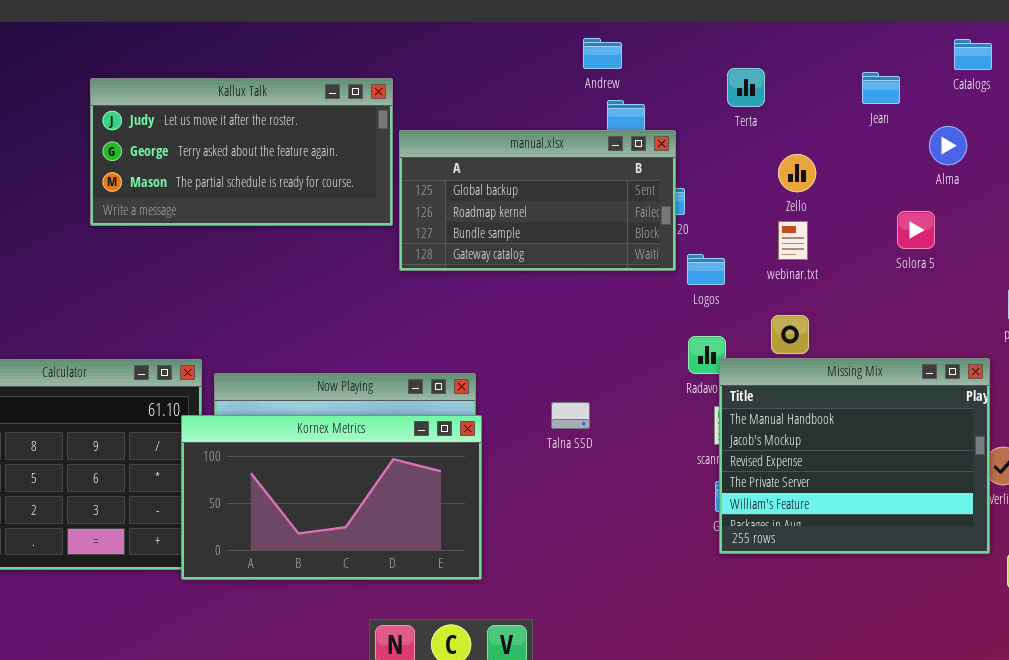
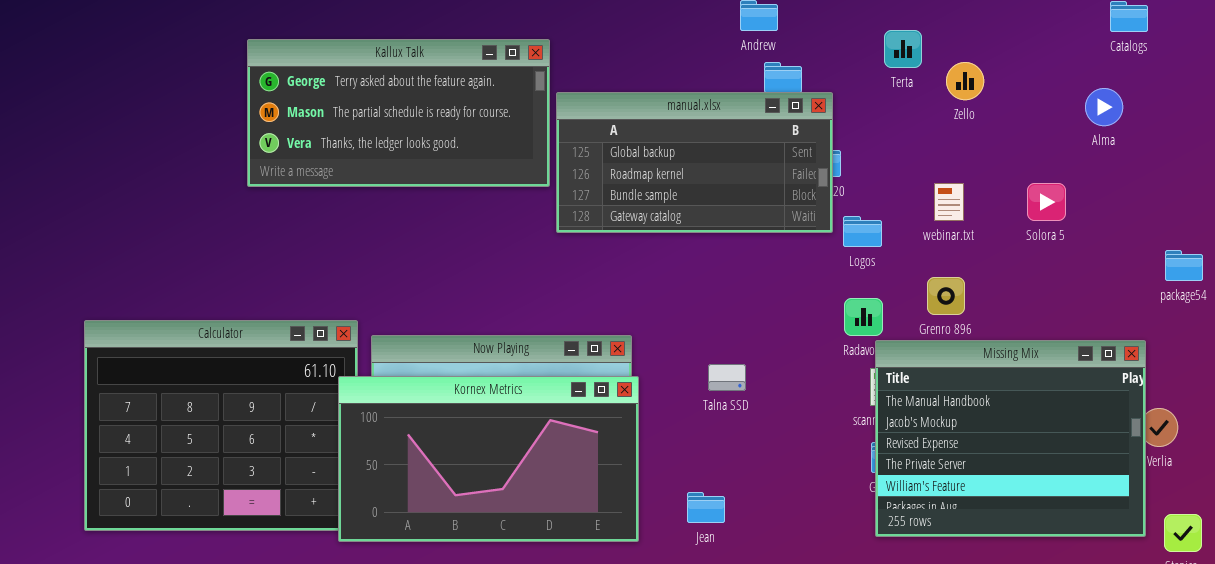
Jean: [862,72,900,104] -> [687,492,725,523], moved
Kallux Talk: [90,78,393,226] -> [247,39,550,187], scrolled down 1 row
Zello: [778,154,816,192] -> [946,62,984,100], moved
Solora 5: [897,211,935,249] -> [1027,183,1066,221], moved
Missing Mix: [719,358,990,554] -> [875,340,1146,537], moved

